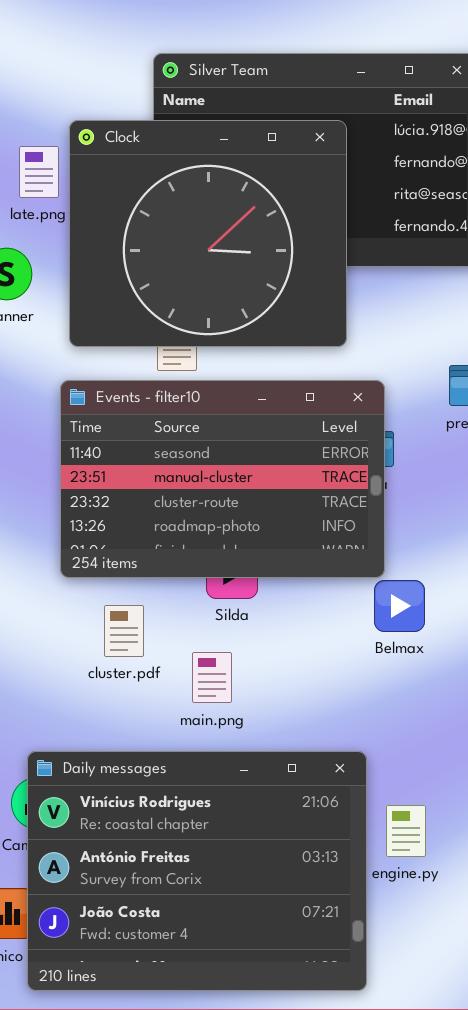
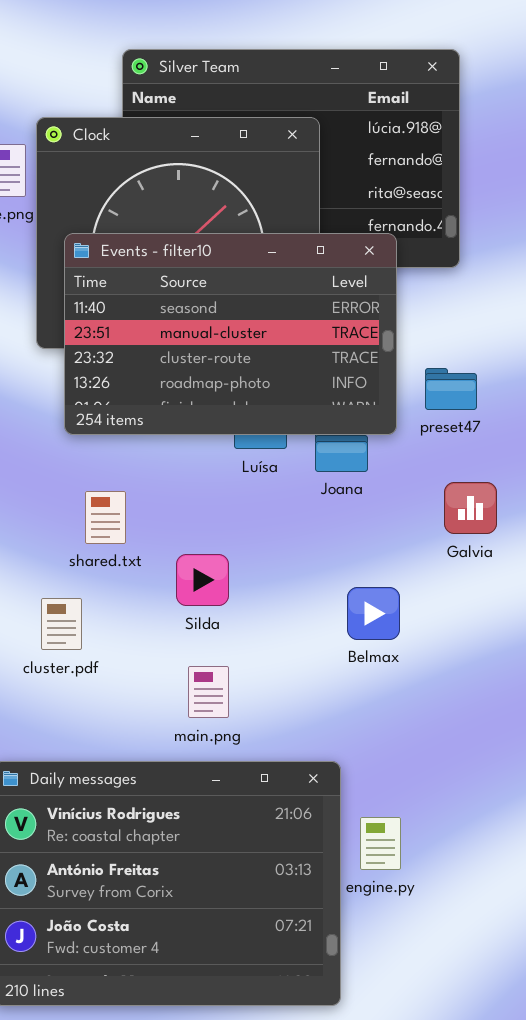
Events - filter10: [60,380,385,578] -> [64,233,397,435], moved
cluster.pdf: [104,605,144,657] -> [41,598,82,650], moved
main.png: [192,652,232,703] -> [188,666,229,718], moved

